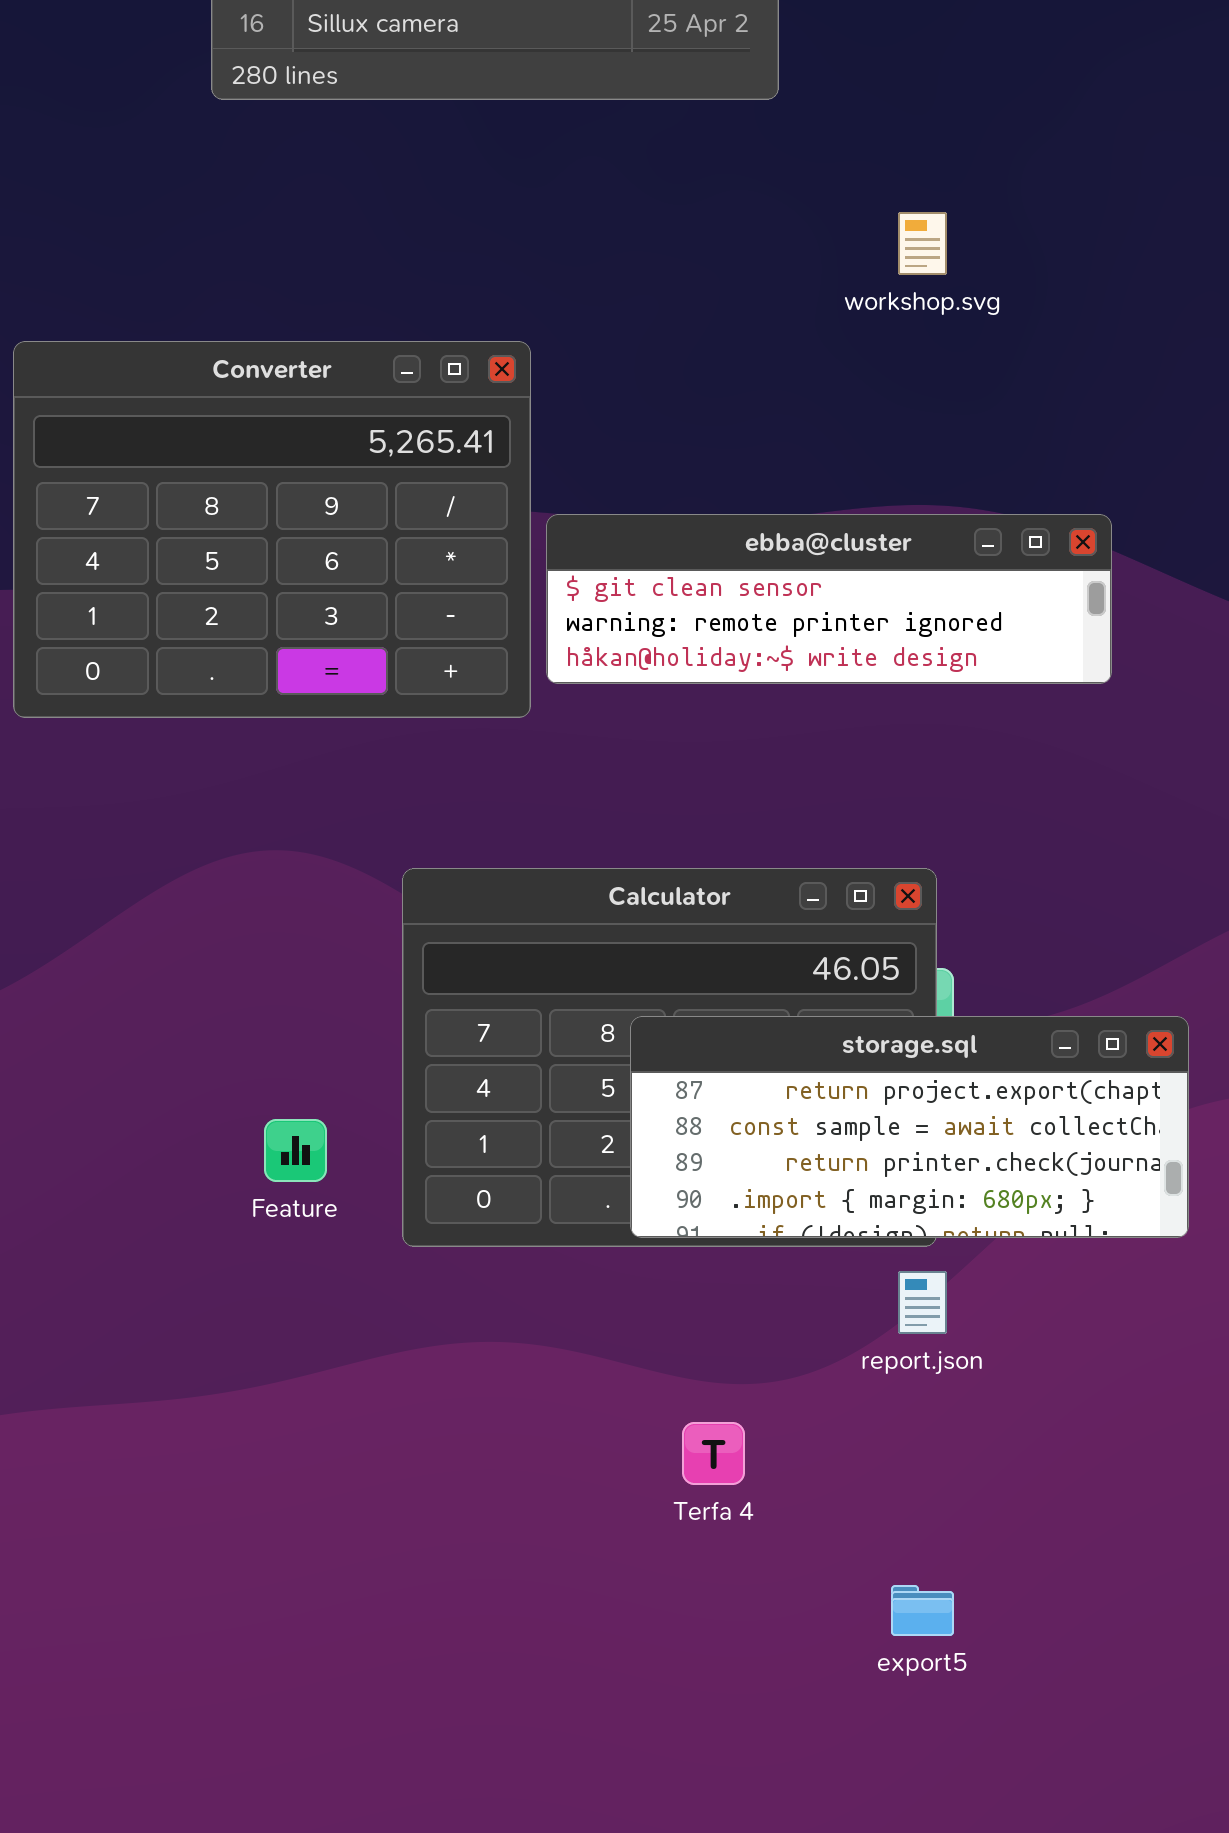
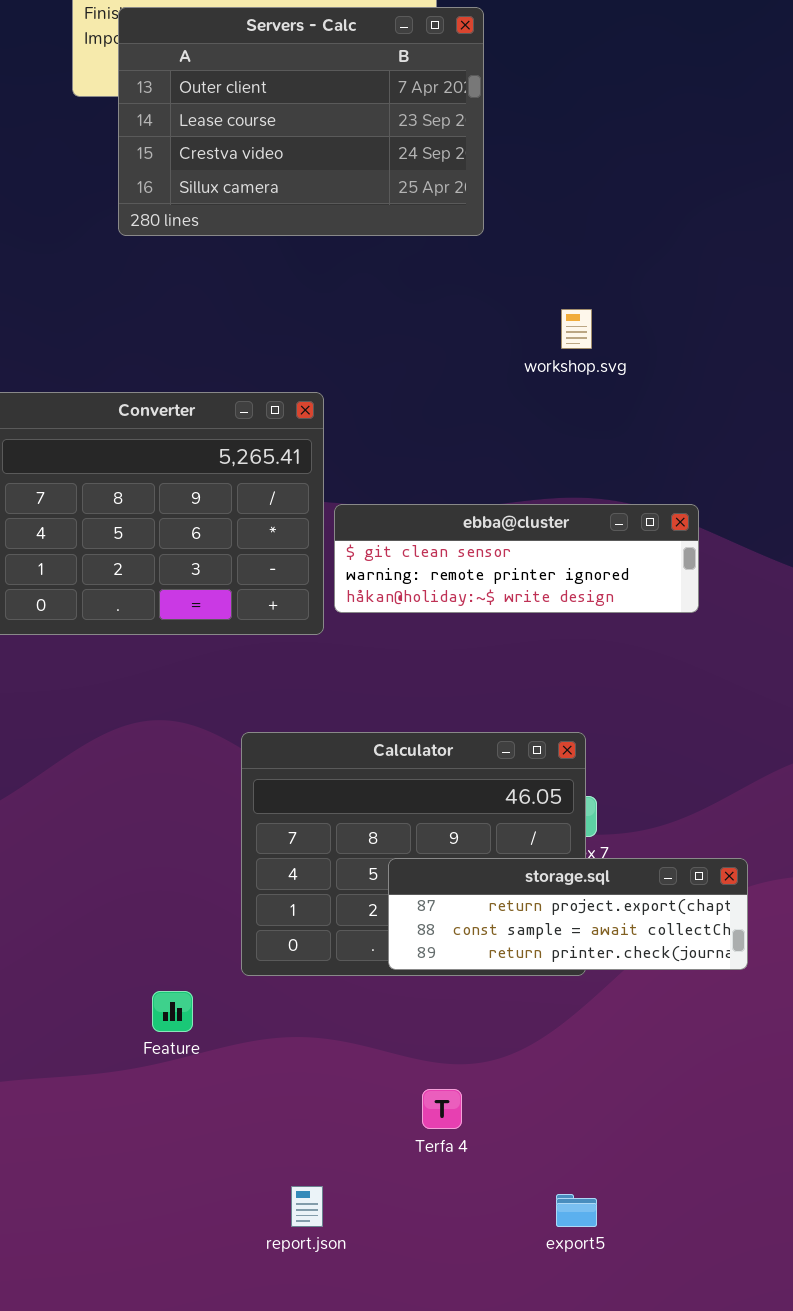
storage.sql: [630,1016,1189,1238] -> [388,858,748,970], resized
Feature: [264,1119,327,1182] -> [152,991,193,1032], moved
report.json: [898,1271,947,1334] -> [291,1186,323,1227], moved

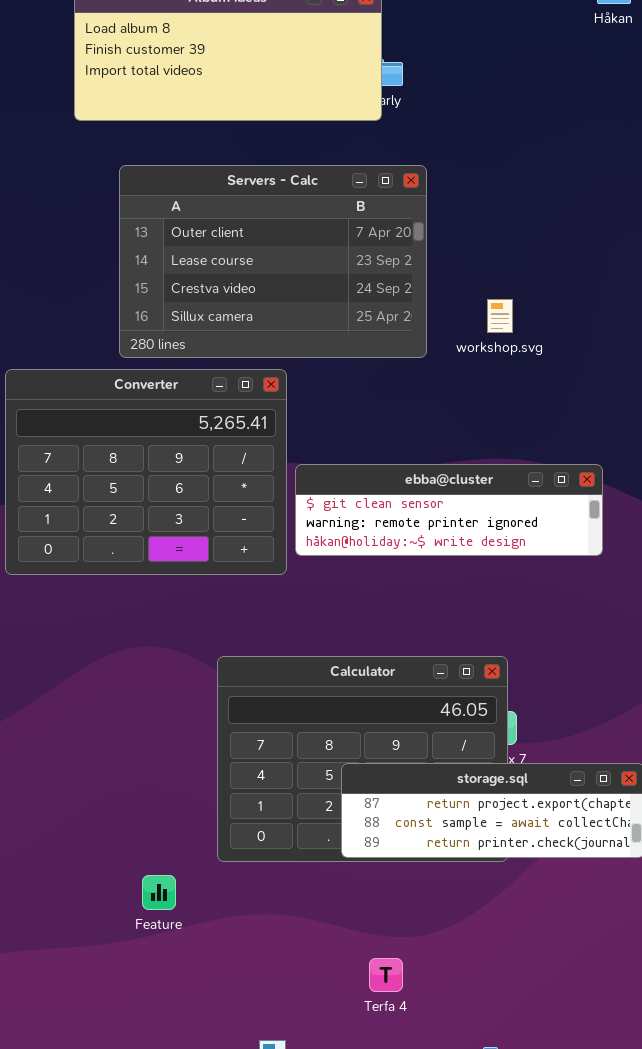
Servers - Calc: [118,7,484,236] -> [119,165,427,358], moved

